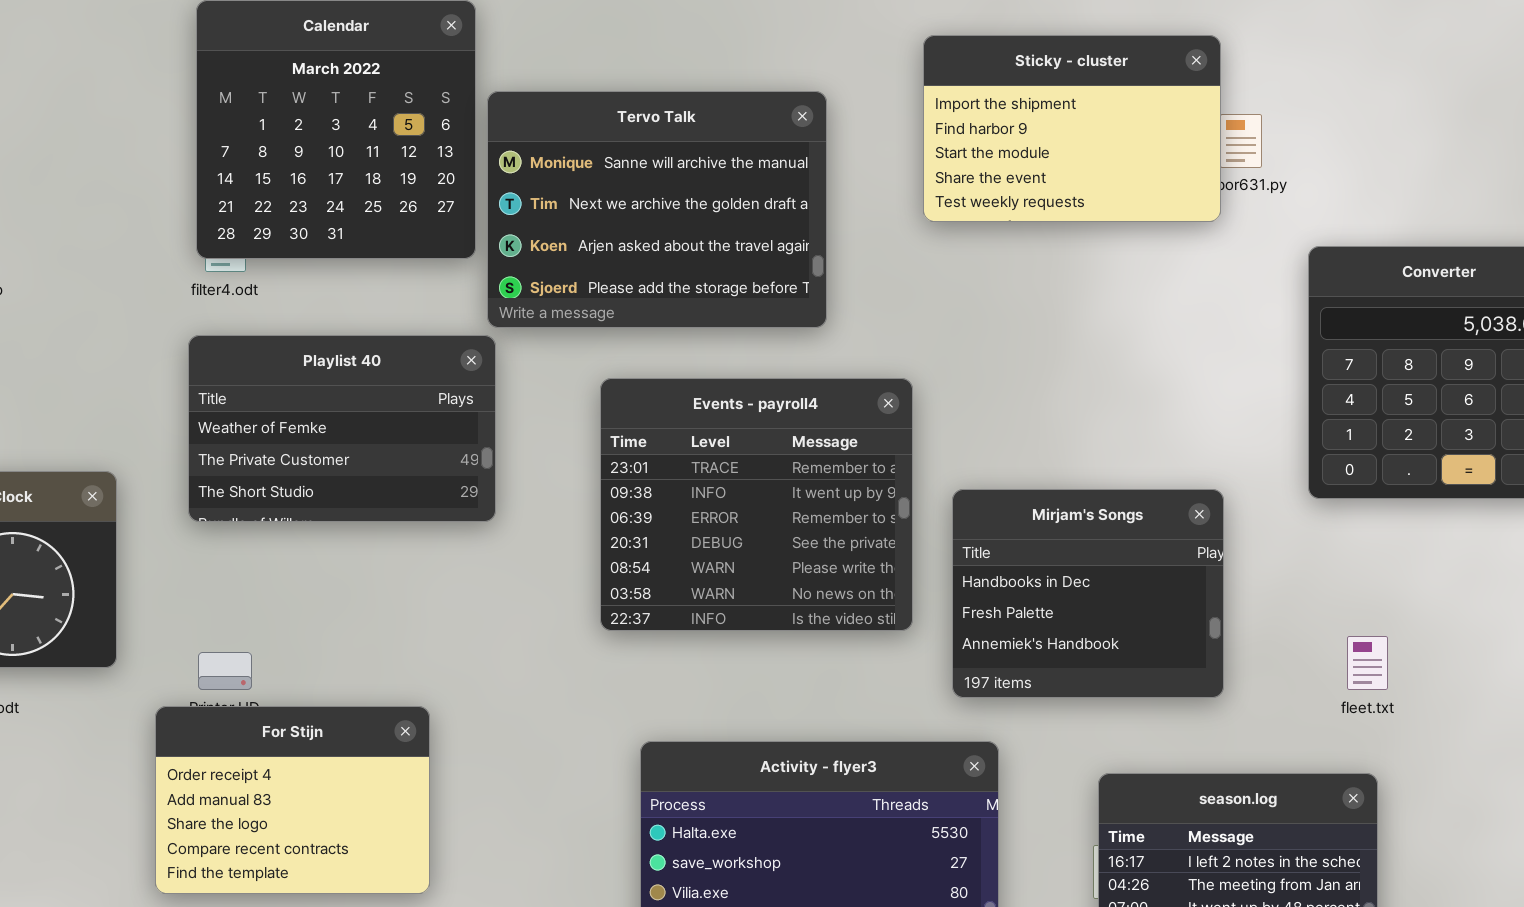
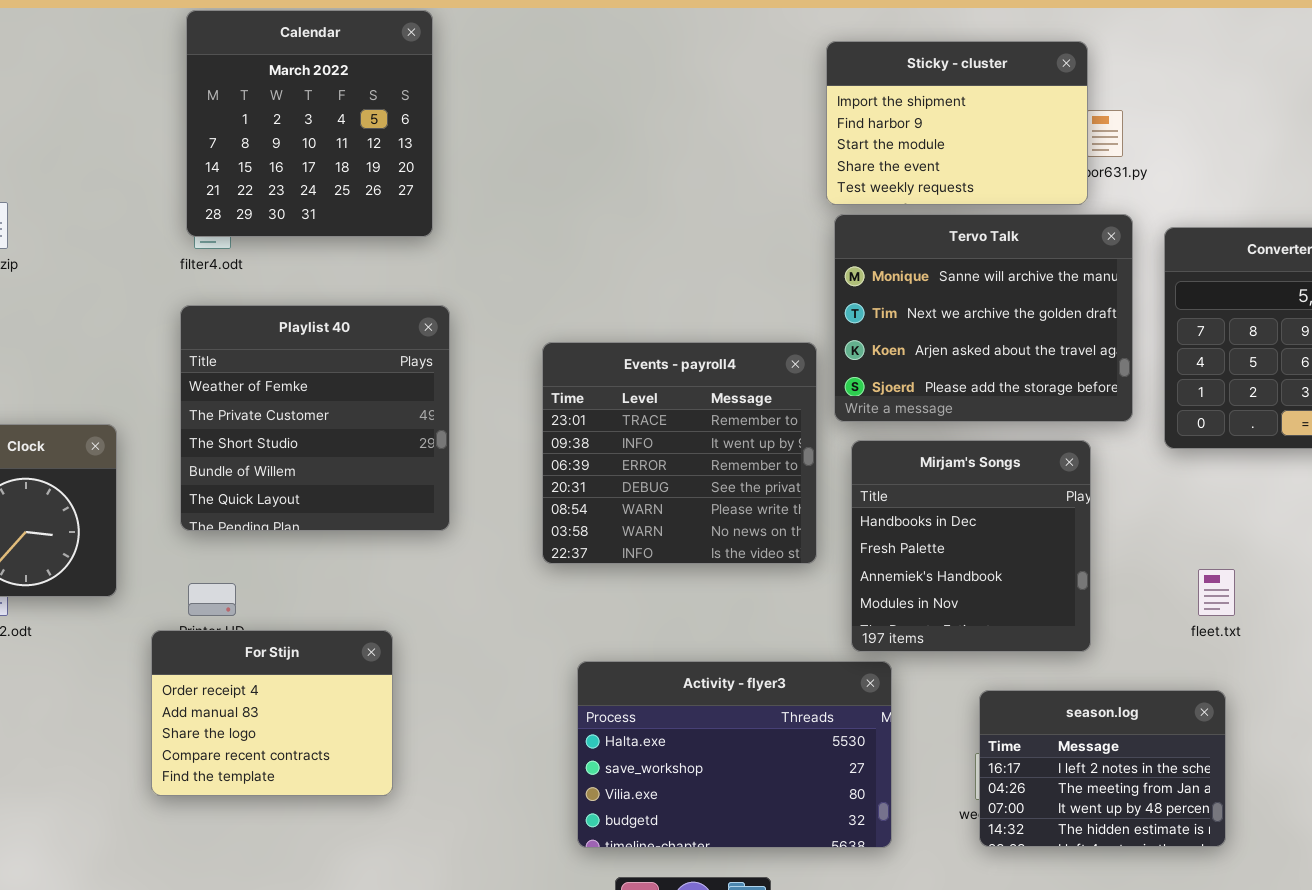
Tervo Talk: [487,91,827,328] -> [834,214,1133,422], moved
Playlist 40: [188,335,496,522] -> [180,305,450,531], resized
Mirjam's Songs: [952,489,1224,698] -> [851,440,1091,652], resized

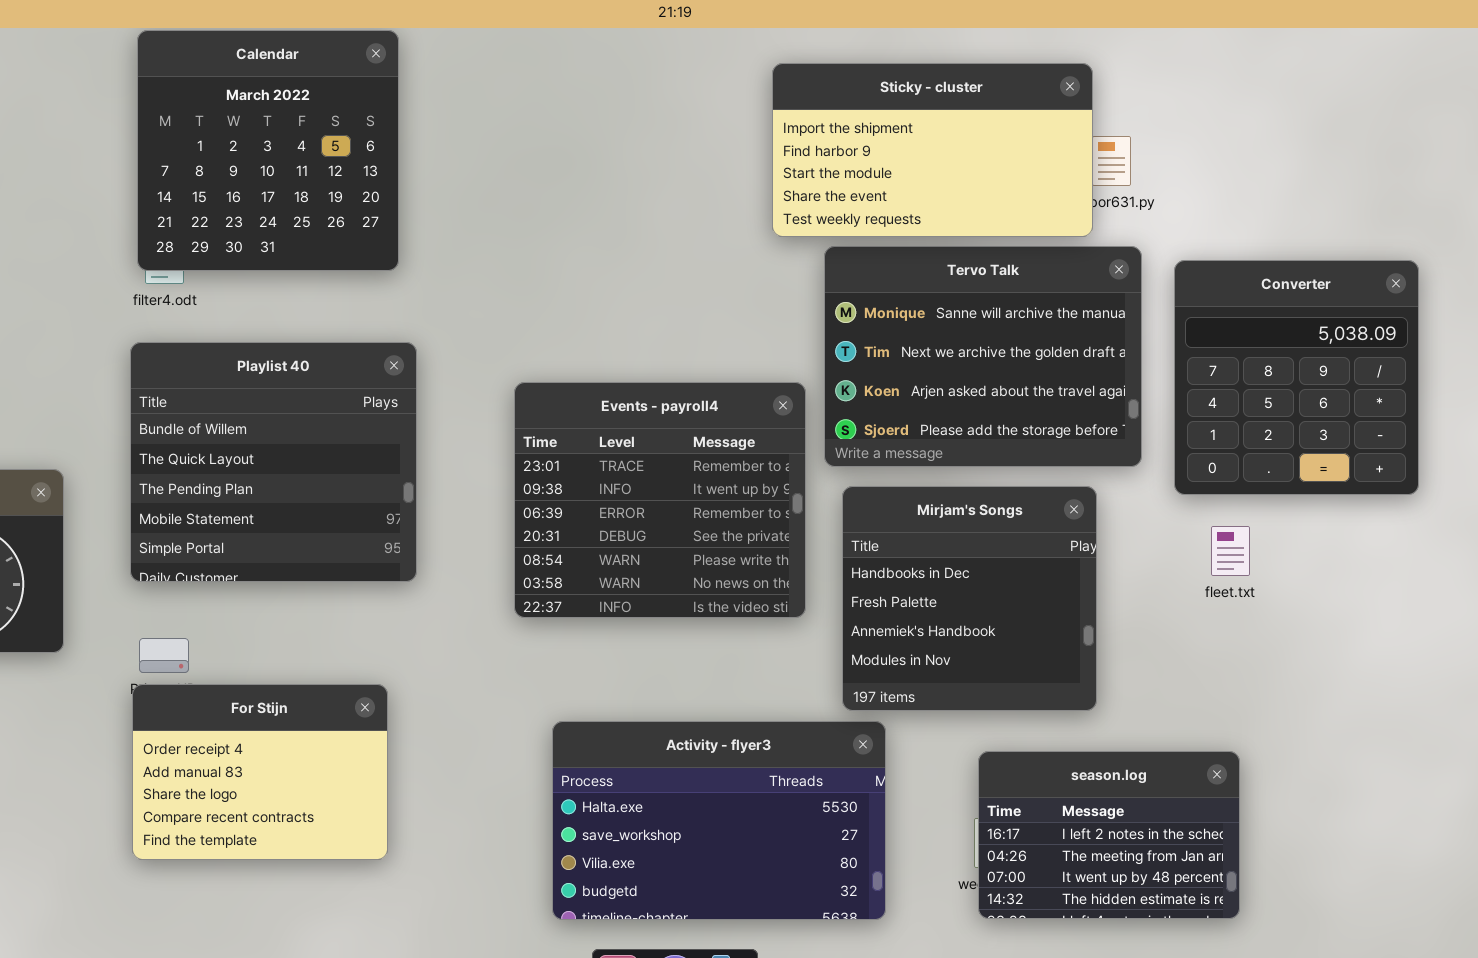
Sticky - cluster: [826,41,1088,205] -> [772,63,1093,237], resized
Playlist 40: [180,305,450,531] -> [130,342,417,582], scrolled down 3 rows
fleet.txt: [1198,569,1235,616] -> [1211,526,1250,576], moved
For Stijn: [151,630,393,796] -> [132,684,388,860], moved

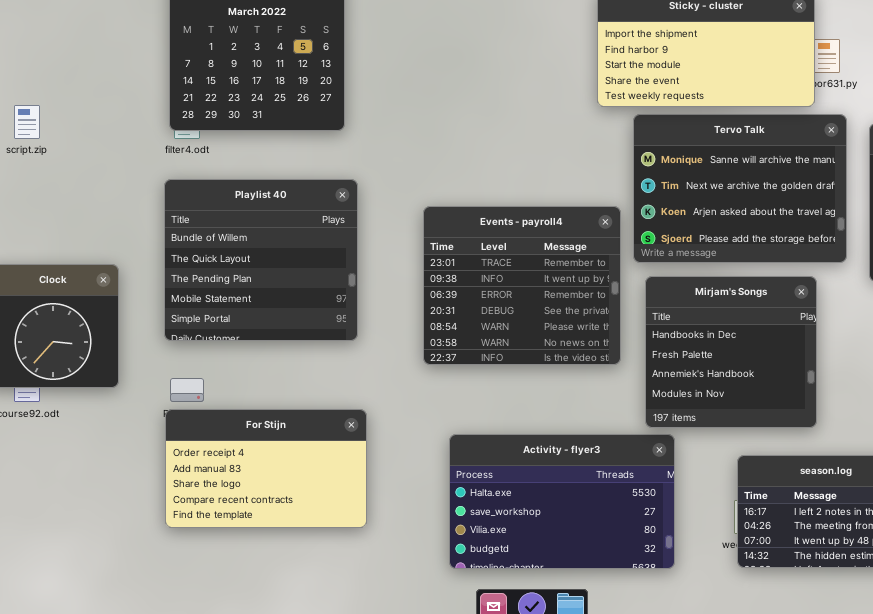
For Stijn: [132,684,388,860] -> [165,409,367,528], resized

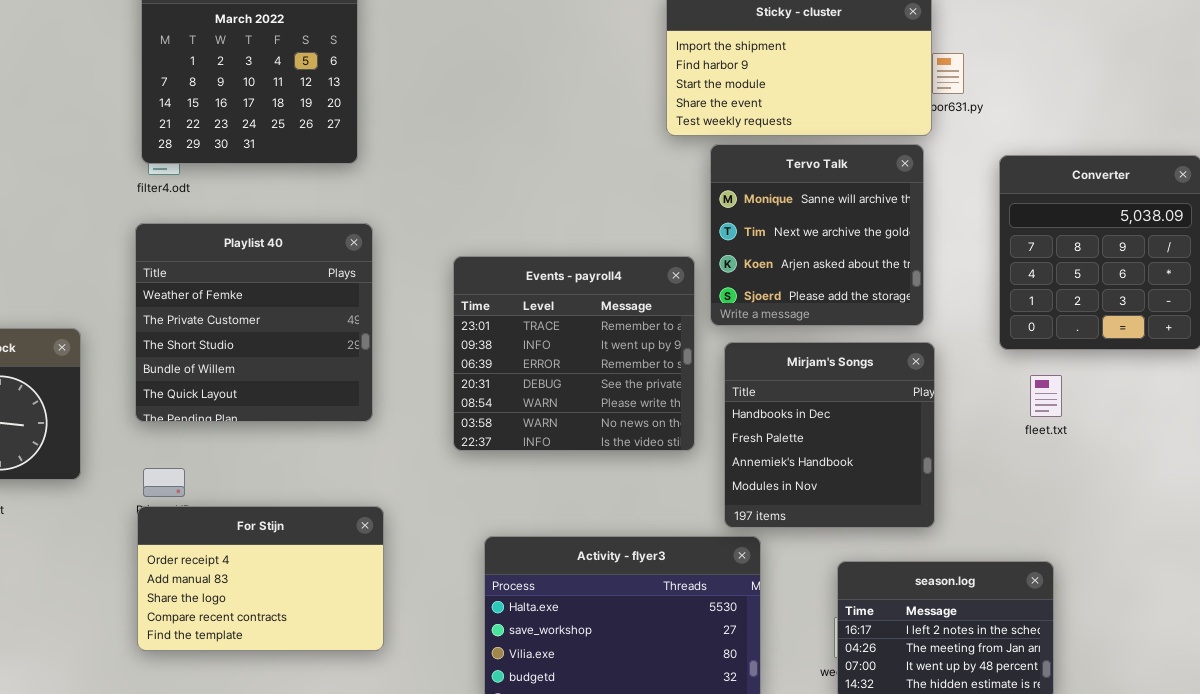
Tervo Talk: [633,114,847,263] -> [710,144,924,326], resized
Playlist 40: [164,179,358,341] -> [135,223,373,422], scrolled up 3 rows

